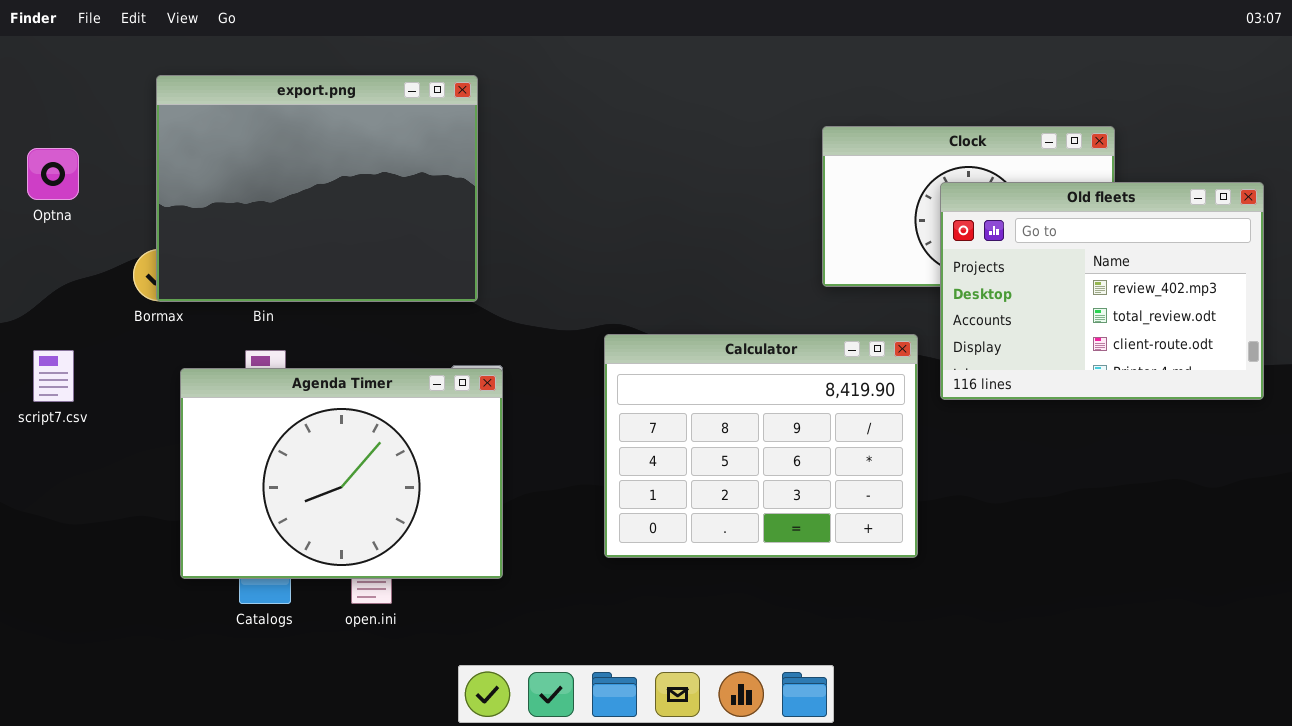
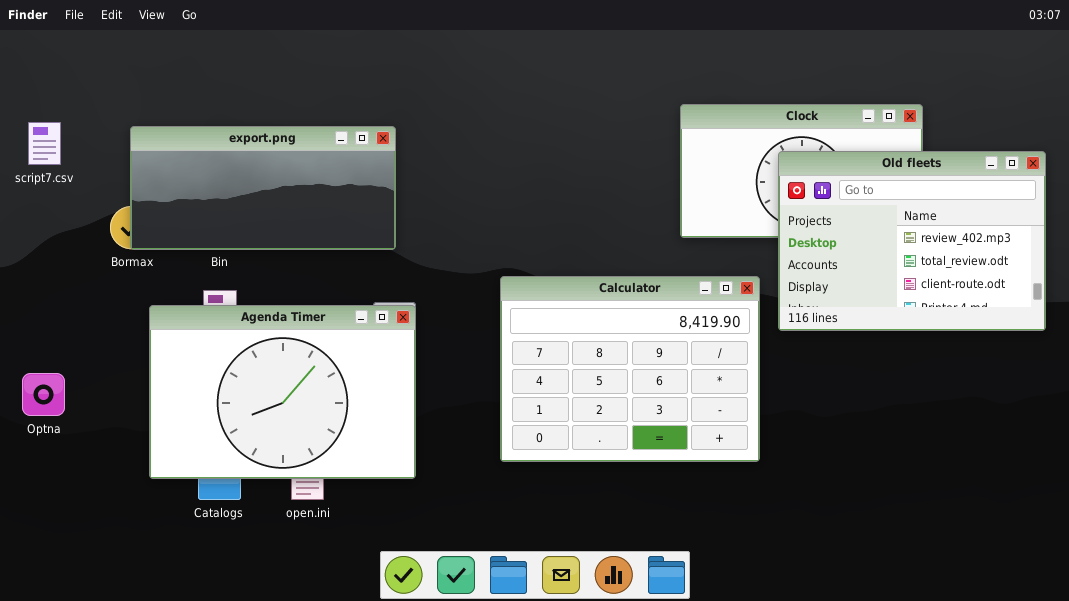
export.png: [156,75,478,302] -> [130,126,396,250], resized
Optna: [27,148,79,200] -> [22,373,65,416], moved
script7.csv: [33,350,74,402] -> [28,122,61,165], moved

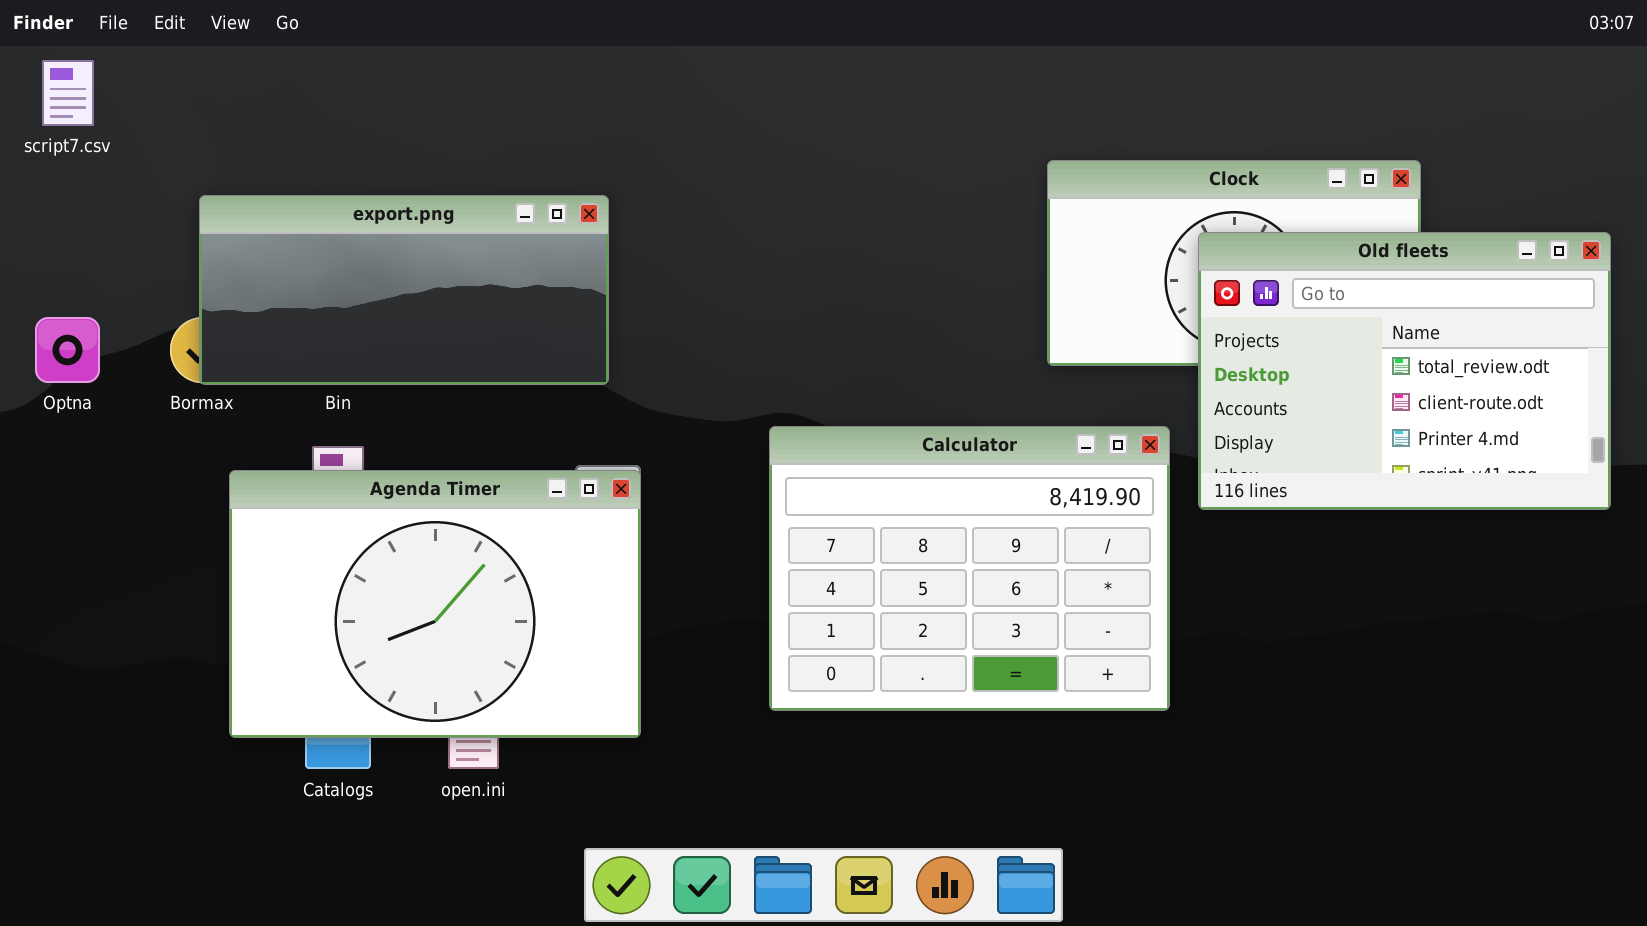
script7.csv: [28,122,61,165] -> [42,60,94,126], moved
Old fleets: [778,151,1046,331] -> [1198,232,1611,510], scrolled down 1 row
Optna: [22,373,65,416] -> [35,317,100,383], moved

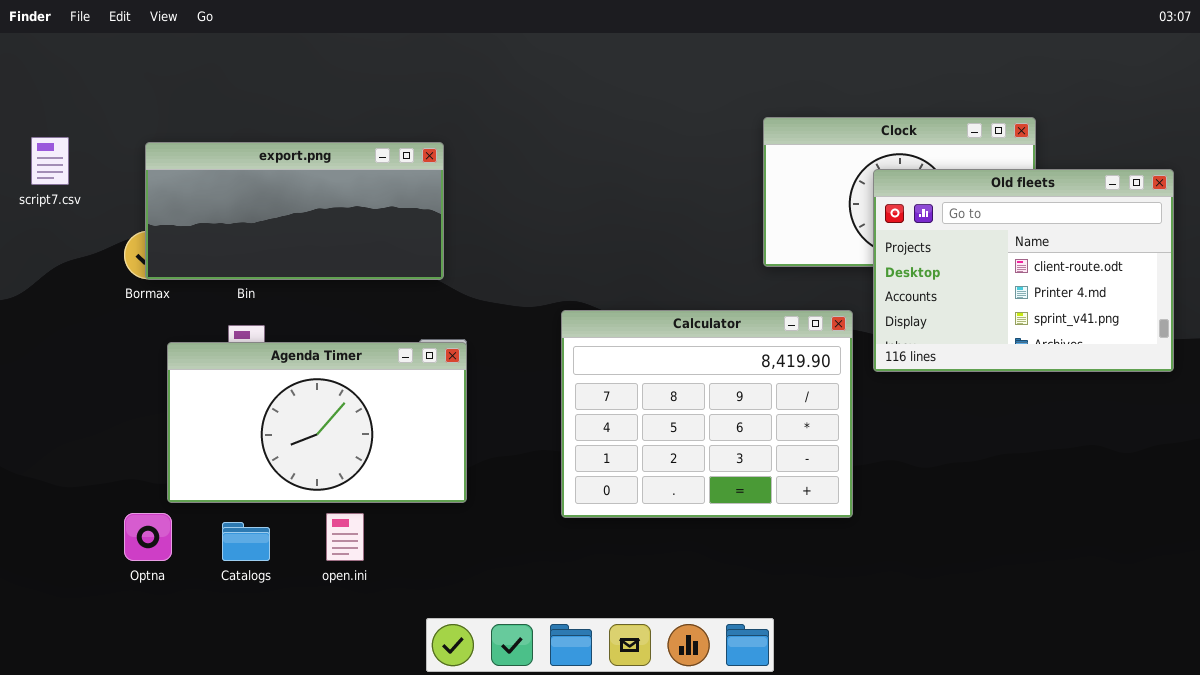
script7.csv: [42,60,94,126] -> [31,137,69,185], moved
Old fleets: [1198,232,1611,510] -> [873,169,1174,372], scrolled down 1 row
Optna: [35,317,100,383] -> [124,513,172,561], moved
Agenda Timer: [229,470,641,738] -> [167,342,467,503], resized

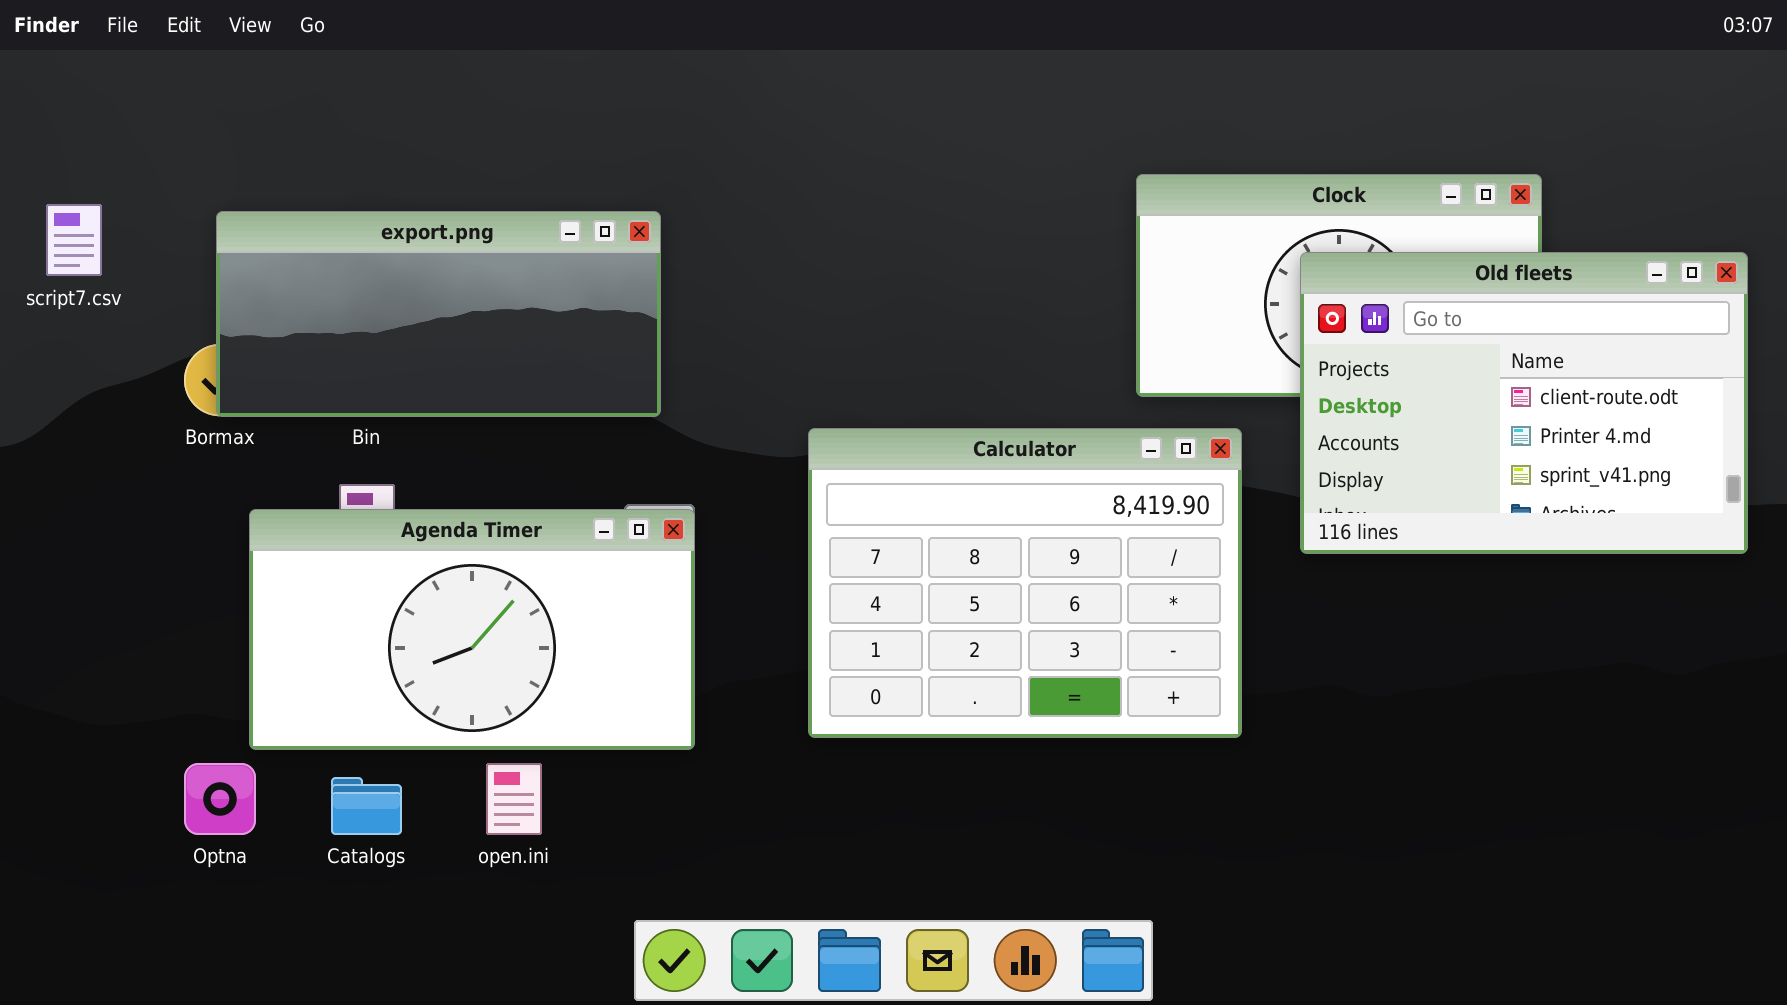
Calculator: [561,310,853,518] -> [808,428,1242,738], moved

